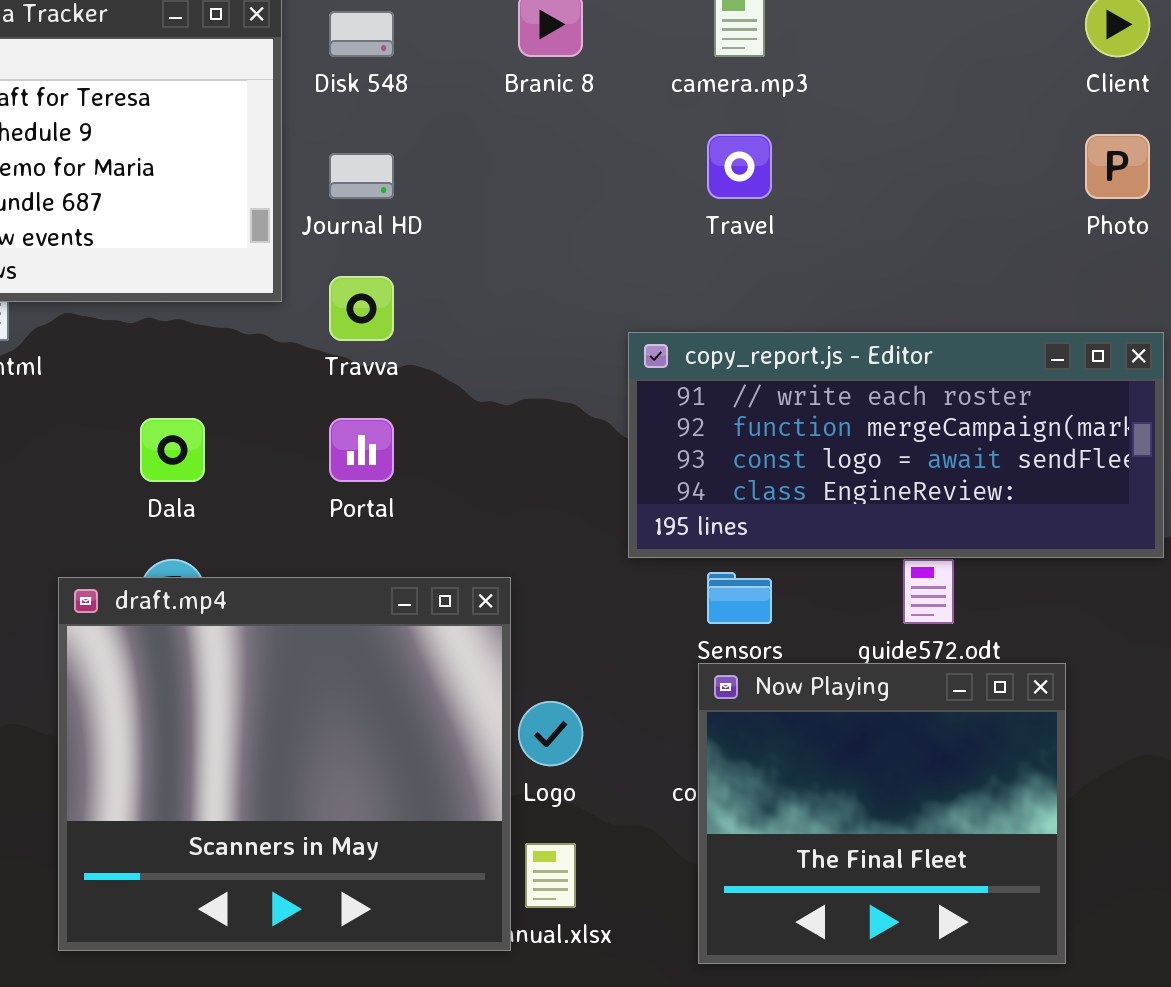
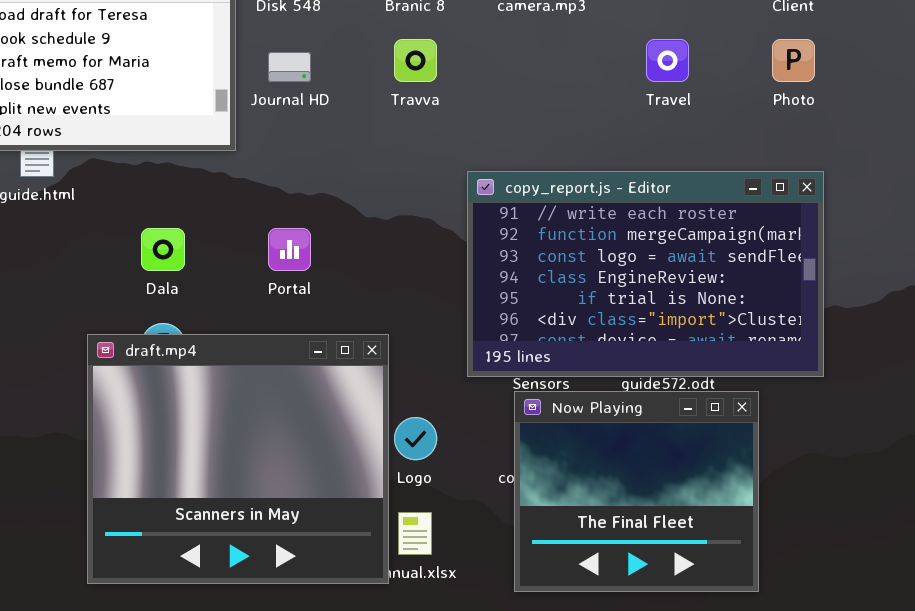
Travel: [707,134,772,199] -> [646,39,689,82], moved
Travva: [329,276,394,341] -> [394,39,437,82], moved
copy_report.js - Editor: [628,332,1164,558] -> [467,171,824,377], resized

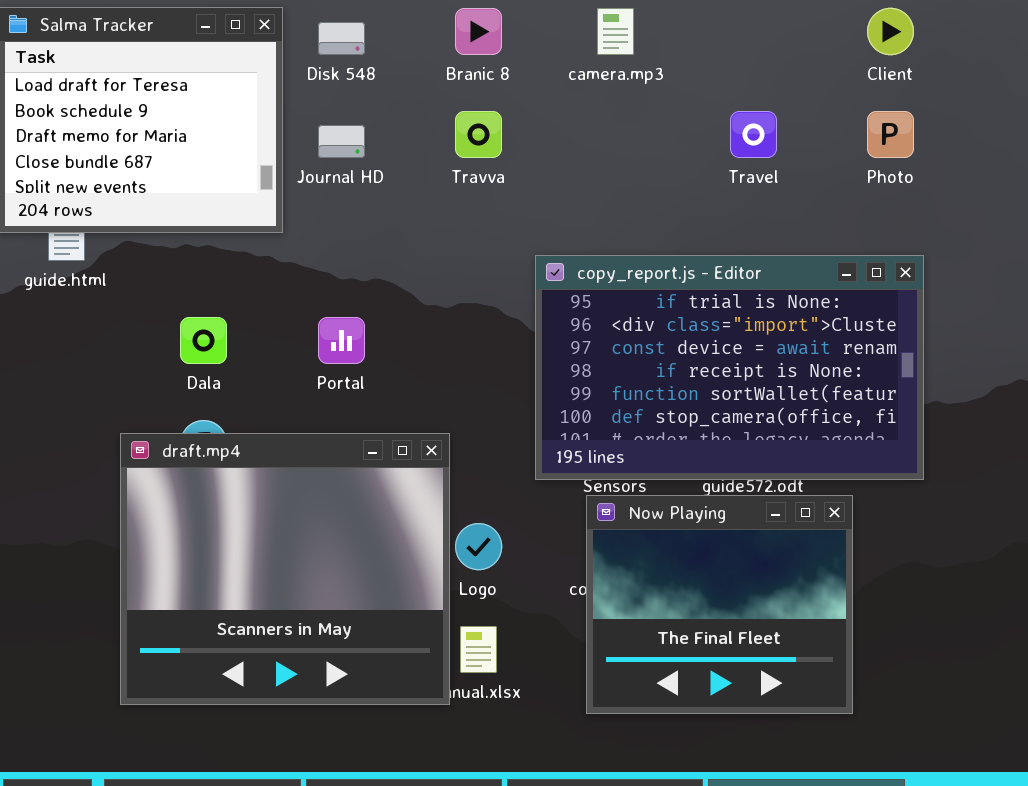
copy_report.js - Editor: [467,171,824,377] -> [535,255,924,480], scrolled down 4 rows

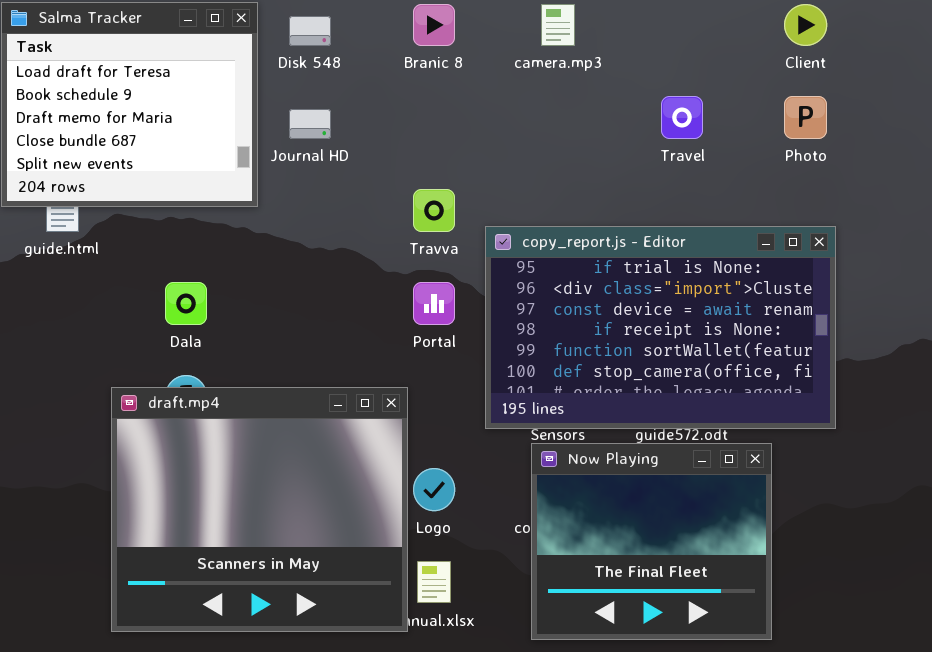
Travva: [455,111,502,158] -> [413,189,455,232], moved
Portal: [318,317,365,364] -> [413,282,455,325], moved

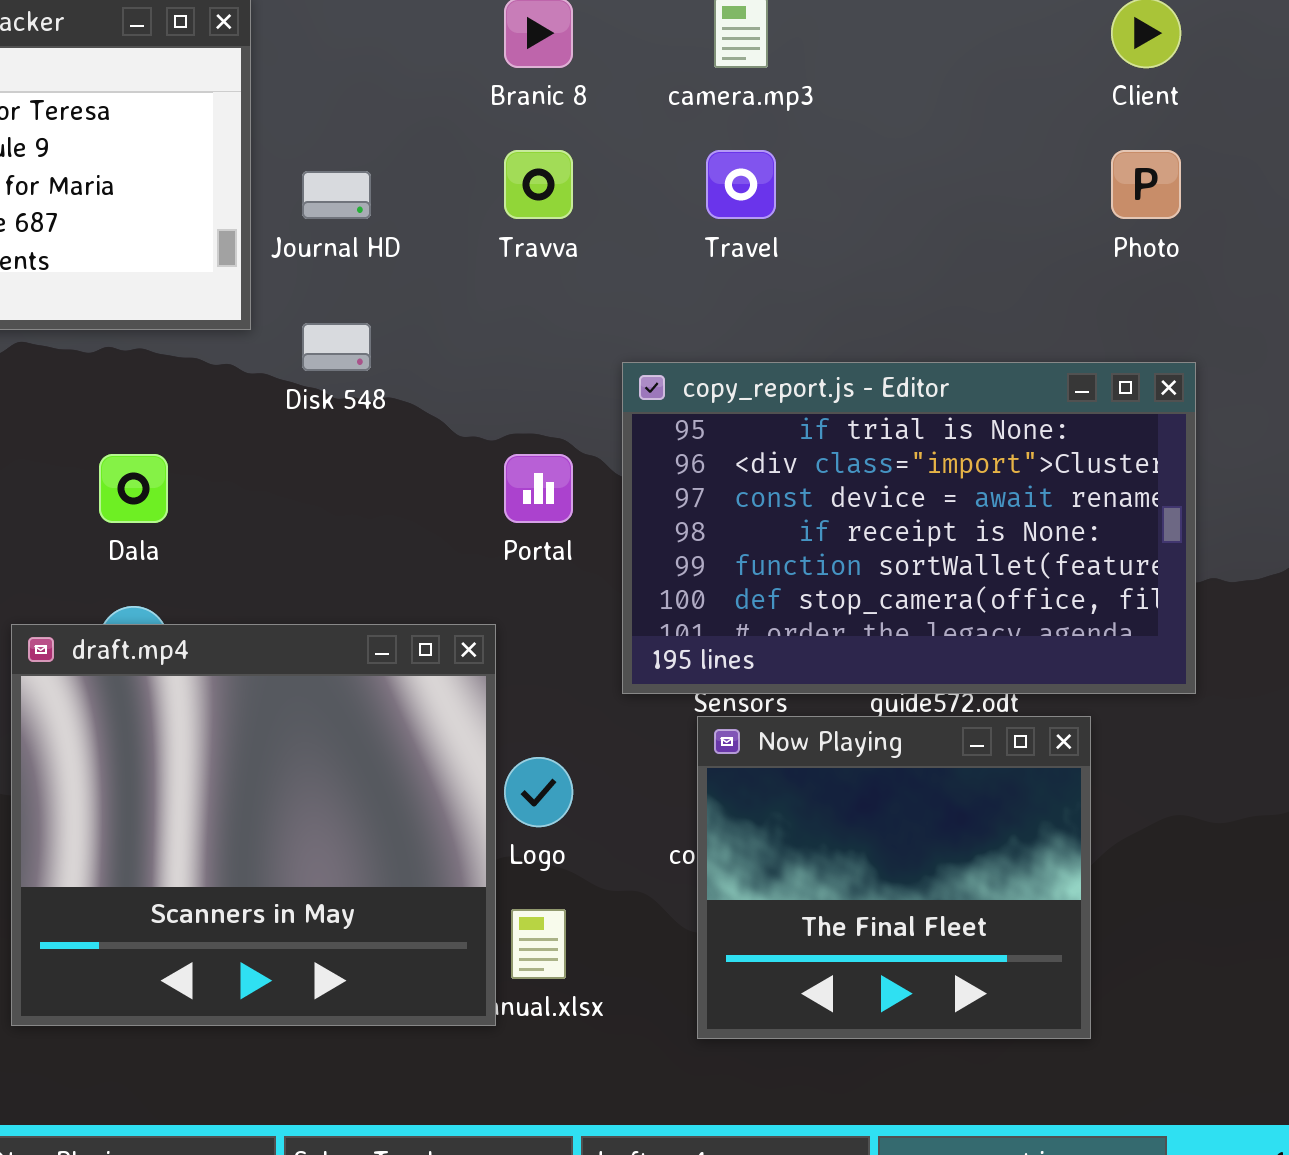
Disk 548: [289,16,331,46] -> [302,323,371,371], moved
Travel: [661,96,703,139] -> [706,150,776,219], moved
Travva: [413,189,455,232] -> [504,150,573,219], moved

